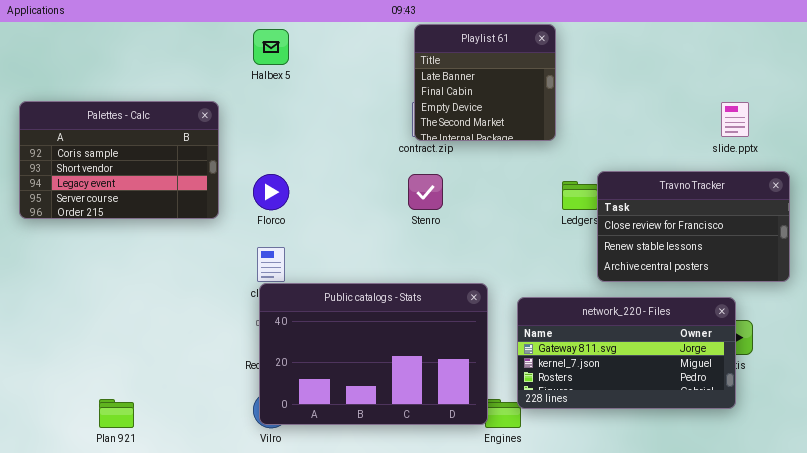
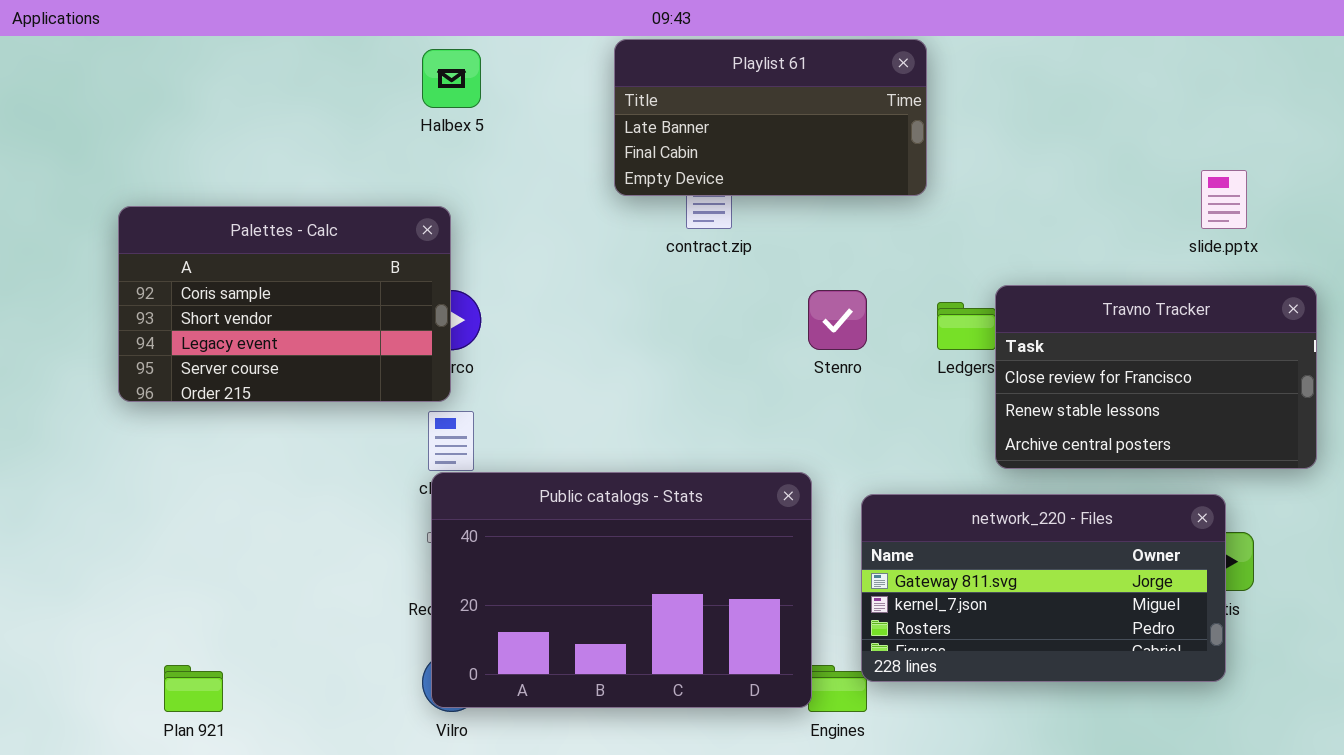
Playlist 61: [414,24,556,141] -> [614,39,927,196], resized
Palettes - Calc: [19,101,219,219] -> [118,206,451,402], moved
Stenro: [408,174,443,210] -> [808,290,867,350], moved

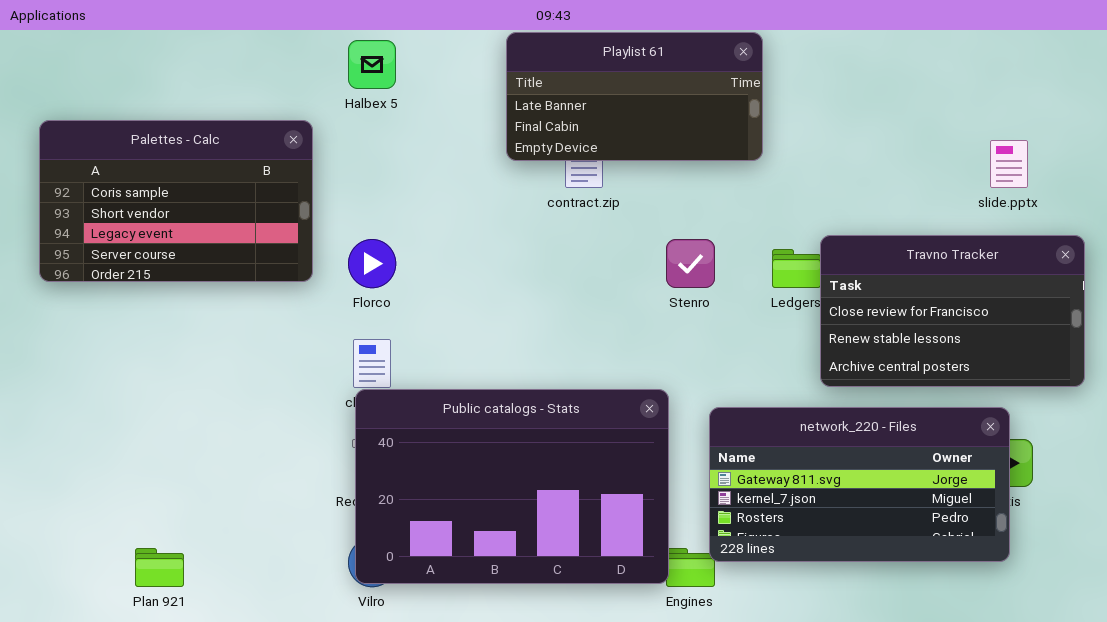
Palettes - Calc: [118,206,451,402] -> [39,120,313,282], moved

